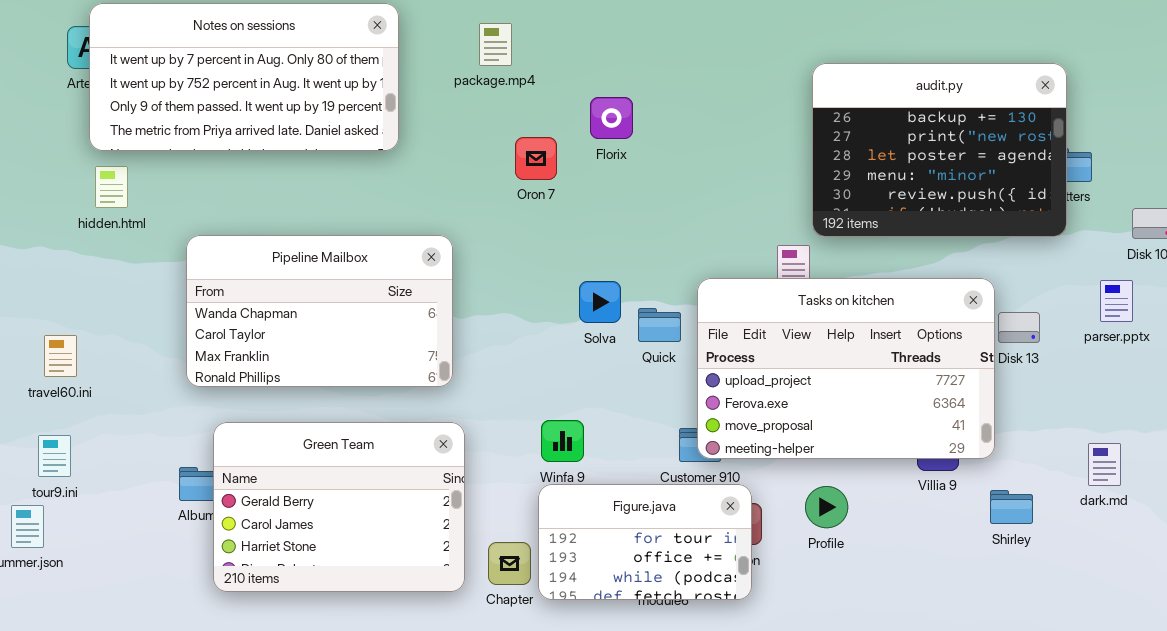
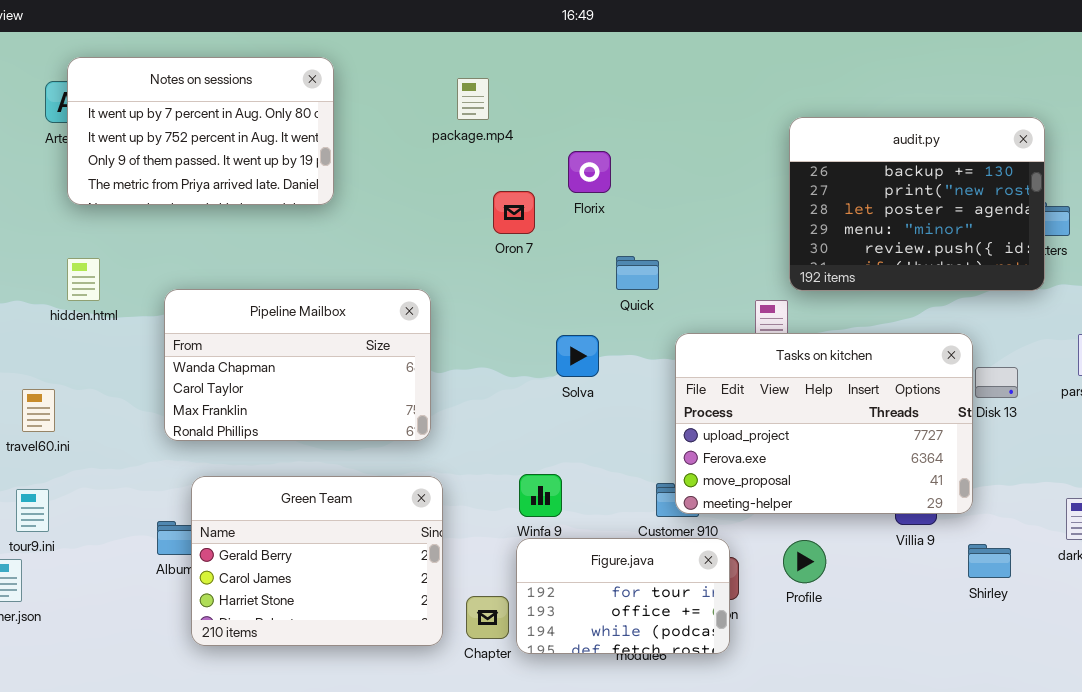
Notes on sessions: [89,3,399,151] -> [67,57,334,205], resized
hidden.html: [95,166,128,208] -> [67,258,100,301], moved
Quick: [638,308,681,342] -> [616,256,659,290], moved

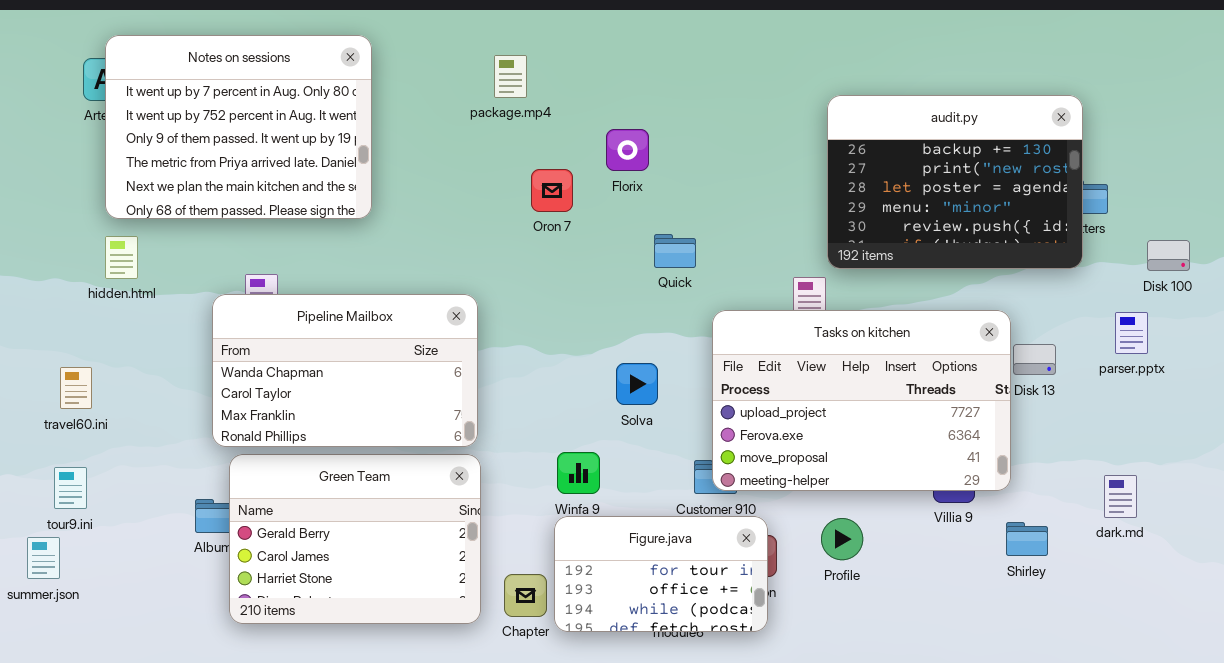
Notes on sessions: [67,57,334,205] -> [105,35,372,219], resized
Pipeline Mailbox: [164,289,431,441] -> [212,294,478,447], moved
Solva: [556,335,599,377] -> [616,363,658,405], moved

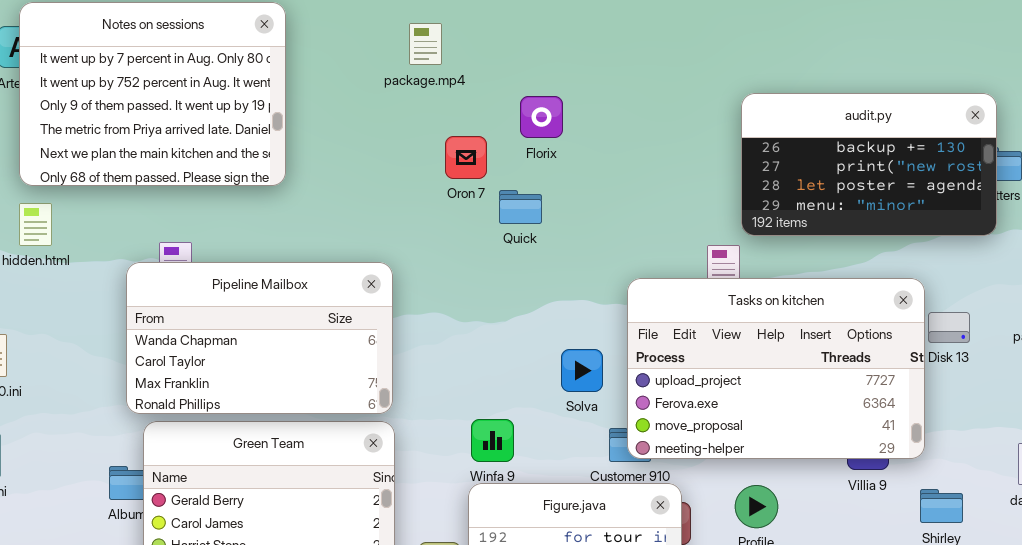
audit.py: [827,95,1083,269] -> [741,93,997,236], resized
Quick: [654,234,696,268] -> [499,190,542,224], moved
Solva: [616,363,658,405] -> [561,349,603,392], moved

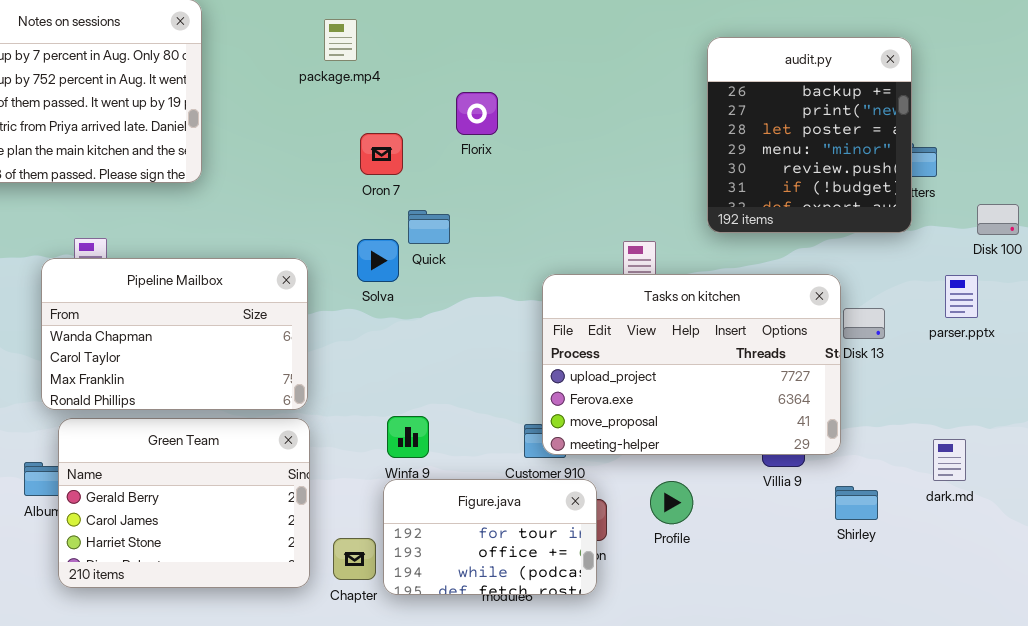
audit.py: [741,93,997,236] -> [707,37,912,233], resized
Florix: [520,96,563,138] -> [456,92,498,135], moved
Quick: [499,190,542,224] -> [408,210,450,244], moved
Solva: [561,349,603,392] -> [357,239,399,282], moved

